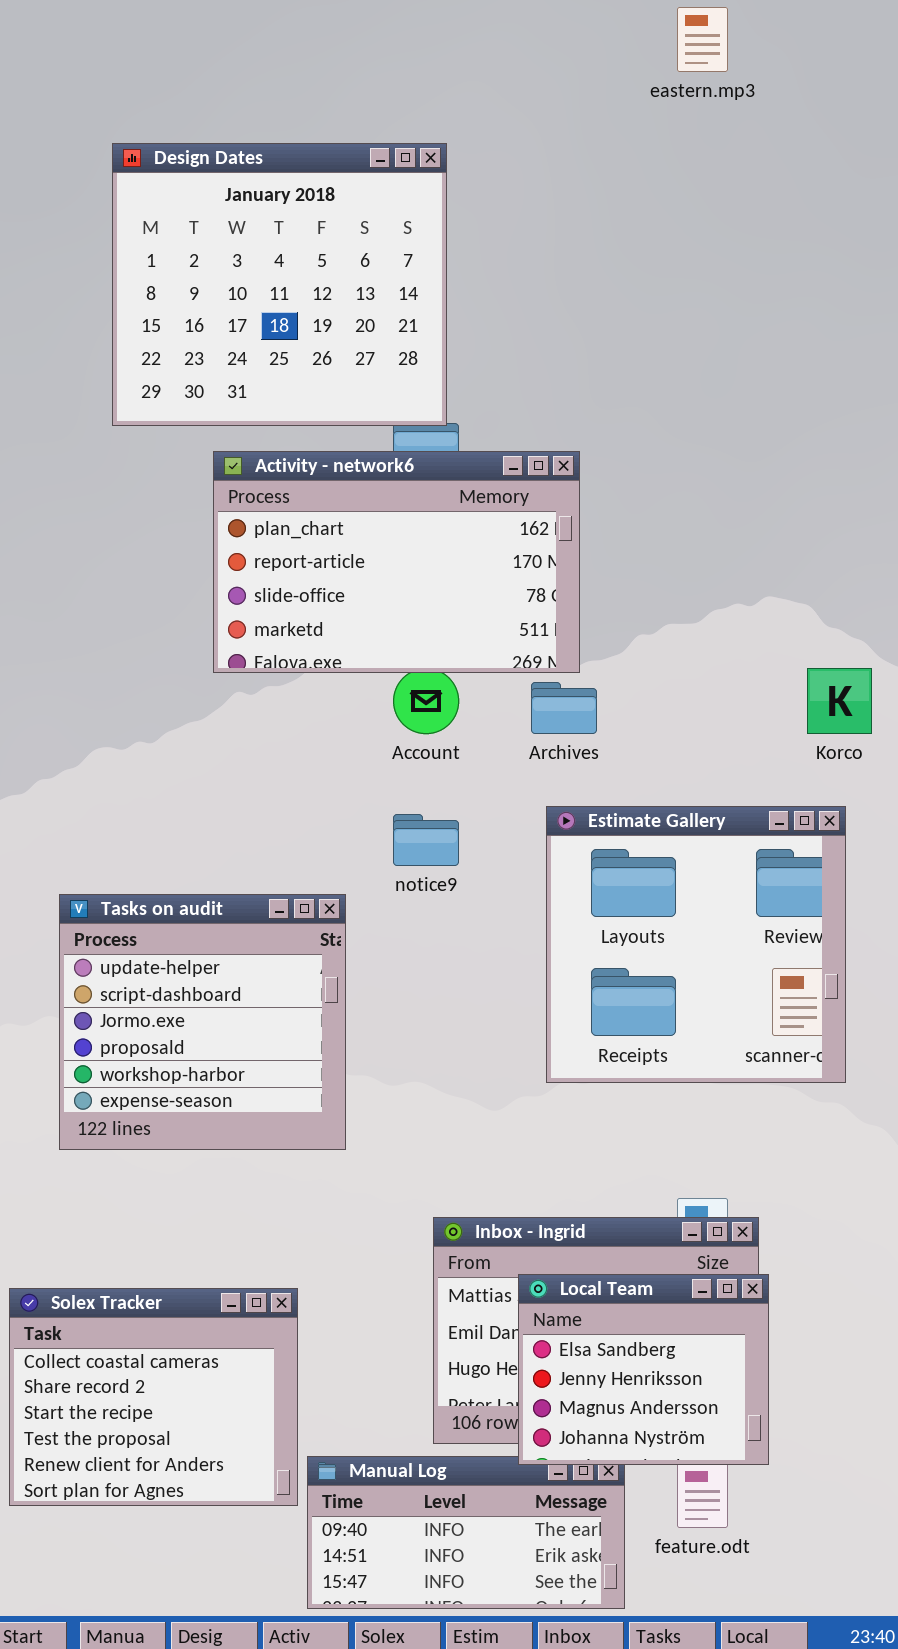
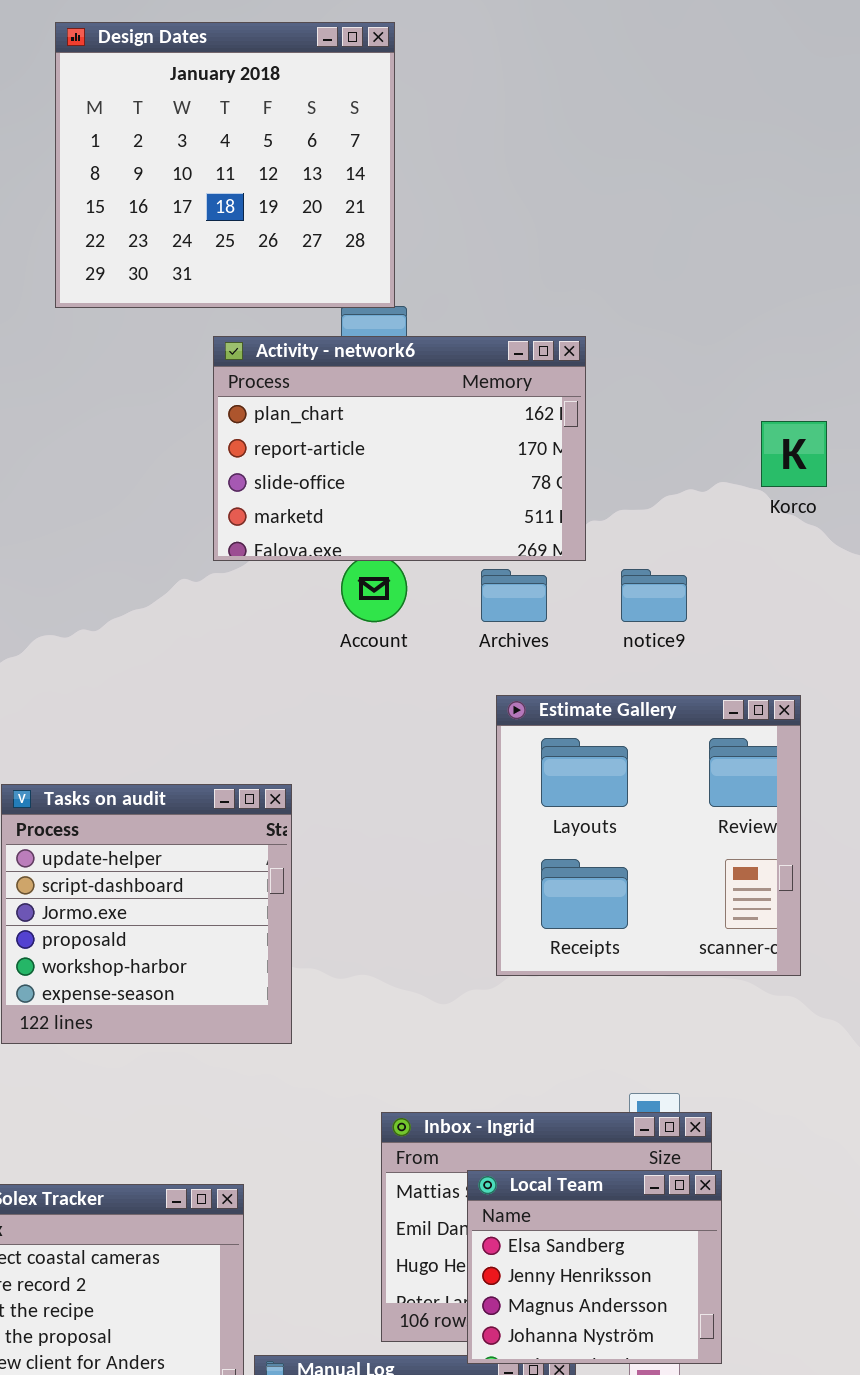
Activity - network6: [213,451,580,673] -> [213,336,586,561], moved
Korco: [807,668,872,734] -> [761,421,827,487], moved
notice9: [393,814,459,866] -> [621,569,687,622], moved

